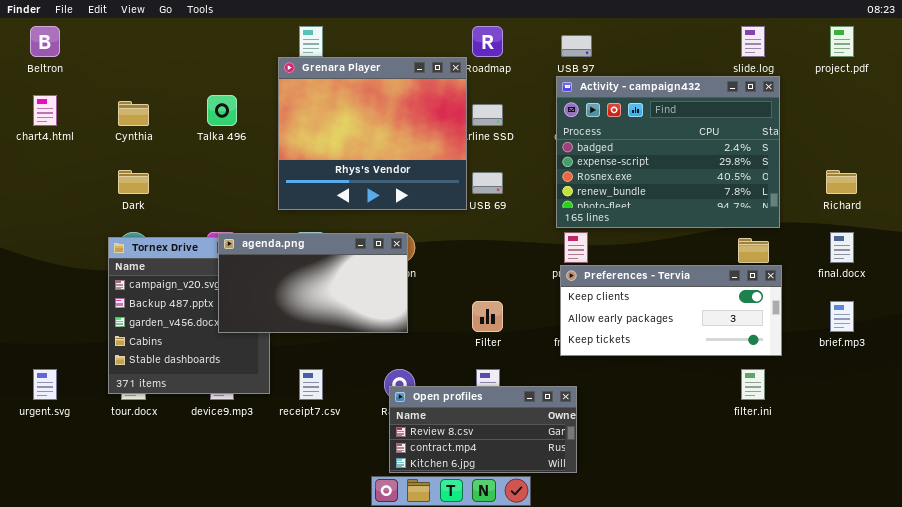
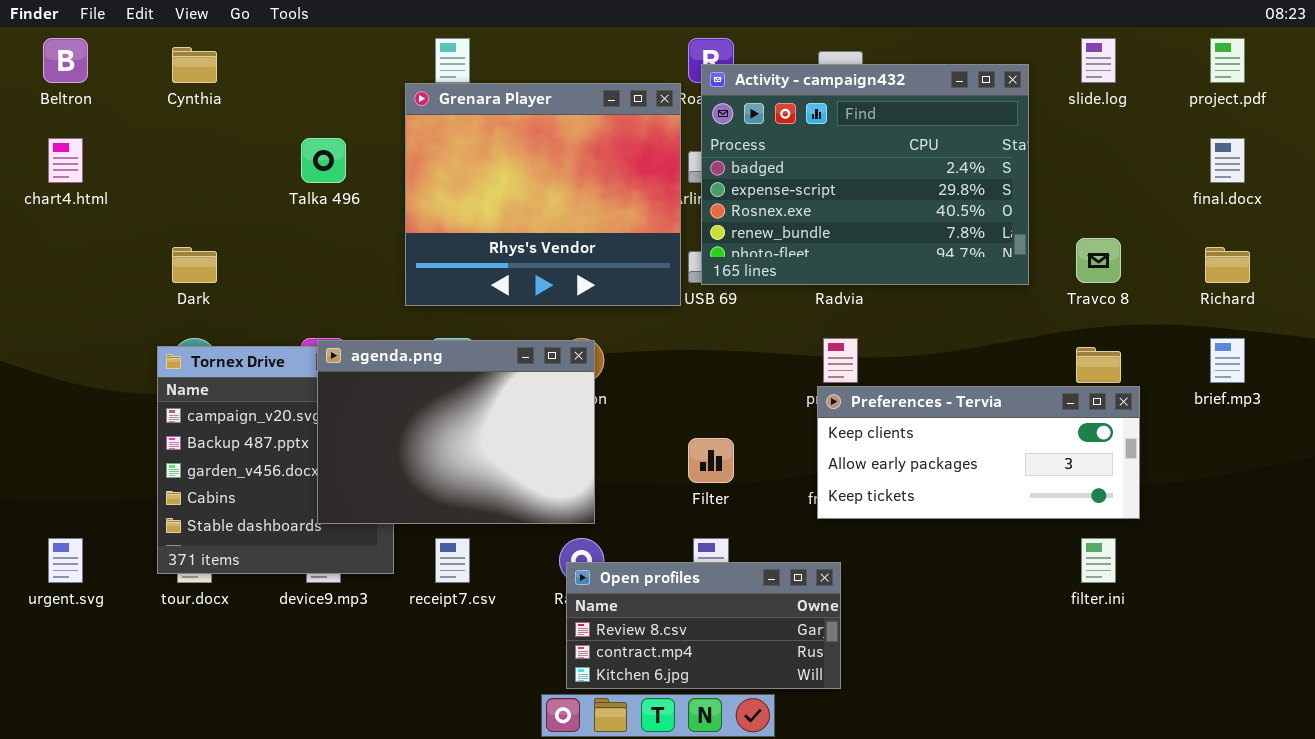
Activity - campaign432: [556,76,780,228] -> [701,64,1029,285], moved
Cynthia: [118,101,149,126] -> [172,47,217,83], moved
final.docx: [830,232,854,263] -> [1210,138,1245,183], moved
agenda.png: [218,233,408,333] -> [317,340,595,524], resized
brief.mp3: [830,301,854,332] -> [1210,338,1245,383], moved

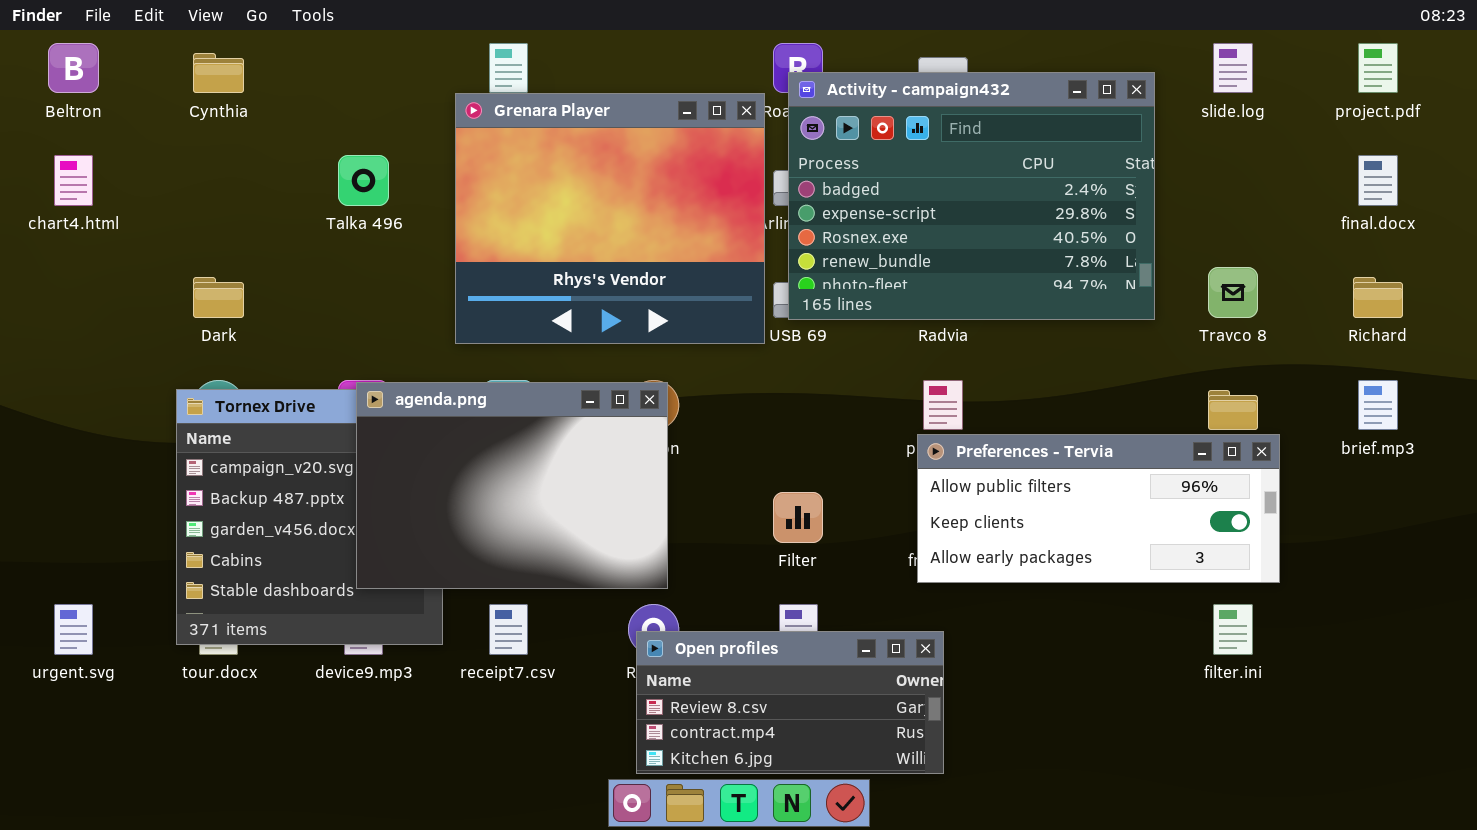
Preferences - Tervia: [817,386,1140,519] -> [917,434,1280,583], scrolled up 1 row

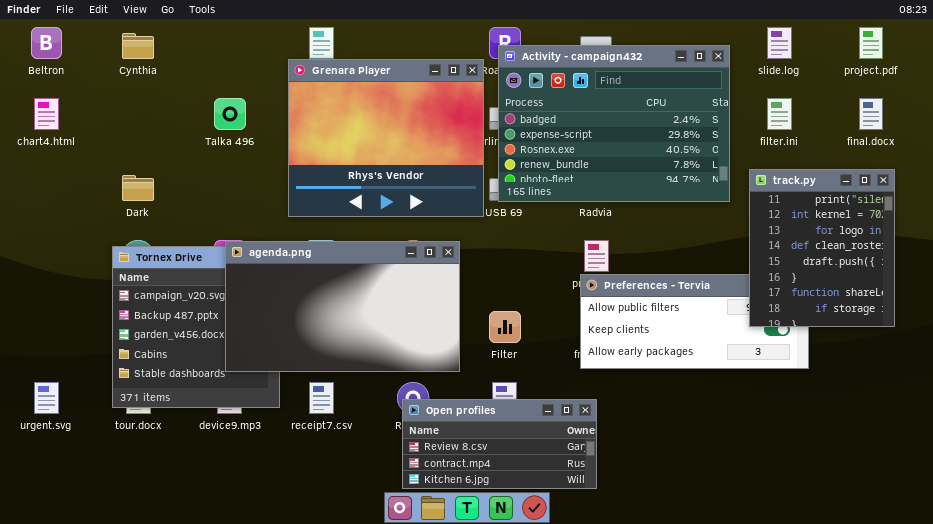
track.py: none -> [749,169,895,327], opened
agenda.png: [356,382,668,589] -> [225,241,460,372], resized
filter.ini: [1213,604,1253,655] -> [767,98,792,130], moved

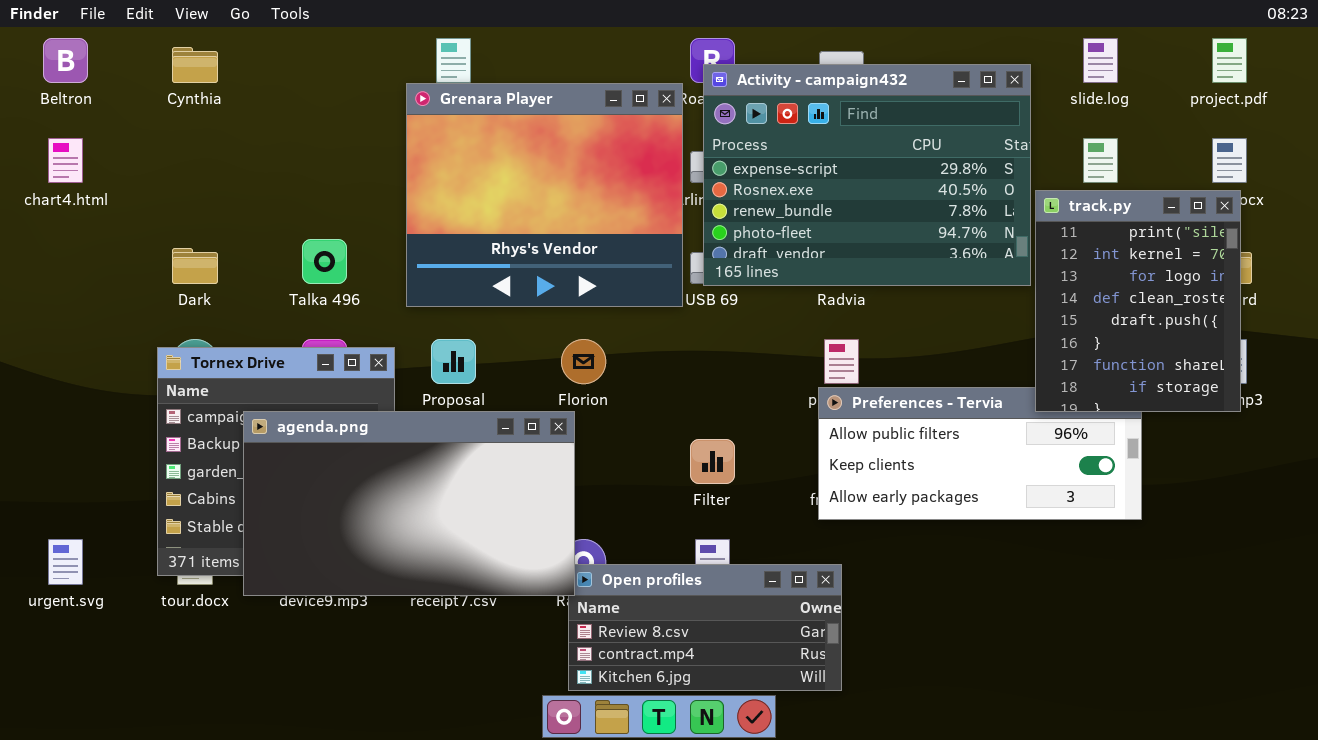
Activity - campaign432: [498,45,730,202] -> [703,64,1031,286], scrolled down 1 row
Talka 496: [214,98,246,130] -> [302,239,347,284], moved
track.py: [749,169,895,327] -> [1035,190,1241,412], moved
agenda.png: [225,241,460,372] -> [243,411,575,596], moved

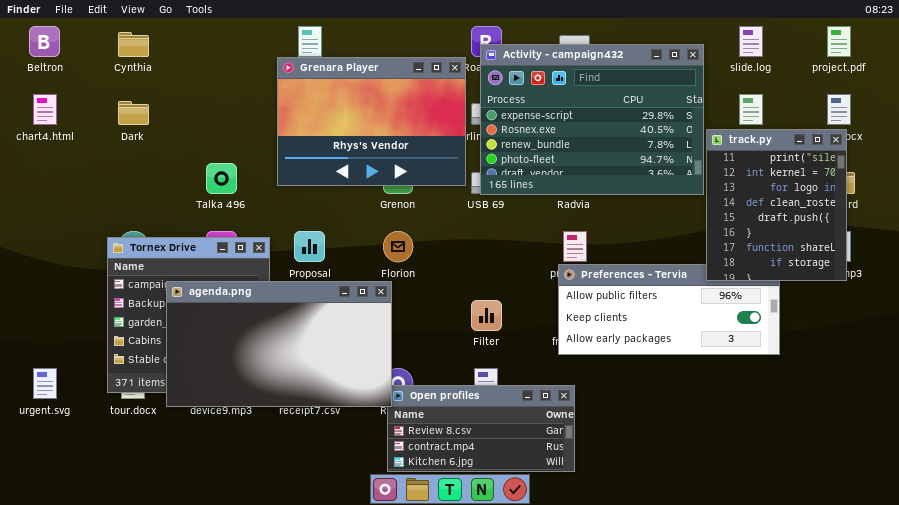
Grenara Player: [406,83,683,307] -> [277,57,466,186], resized
Dark: [172,248,218,284] -> [118,101,149,125], moved

